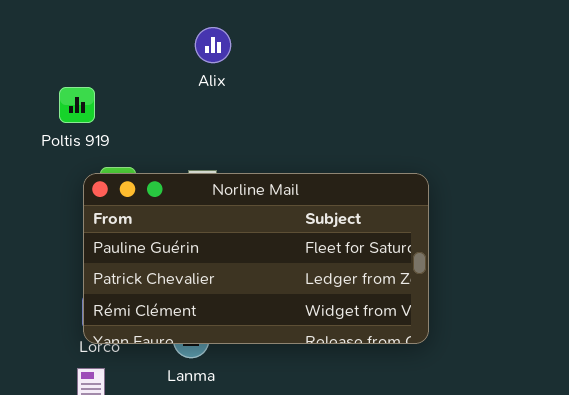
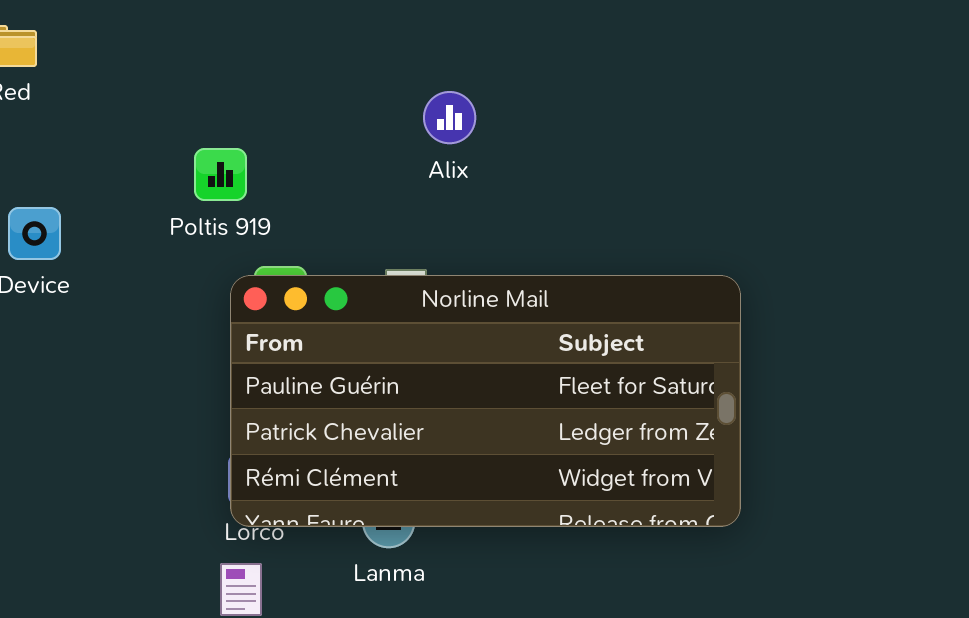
Alix: [195,27,231,63] -> [423,91,476,144], moved

